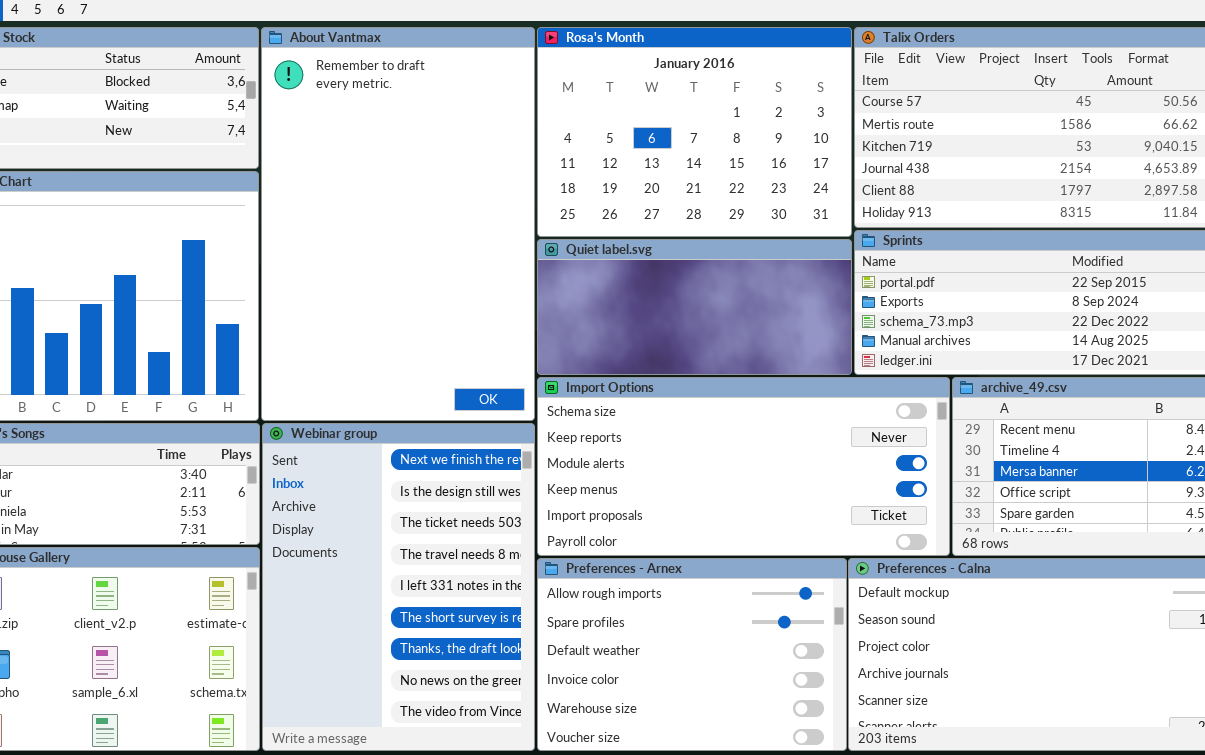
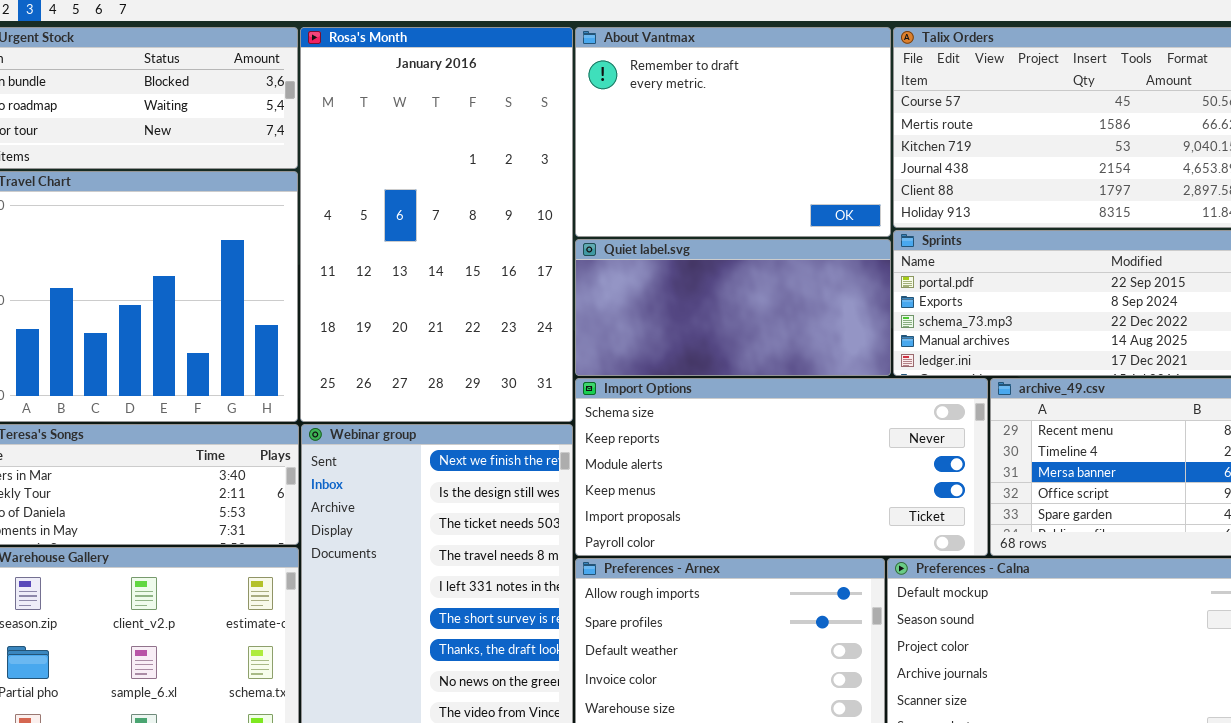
About Vantmax: [261,27,535,421] -> [575,27,891,237], moved, resized
Rosa's Month: [537,27,852,237] -> [300,27,573,422], moved, resized

